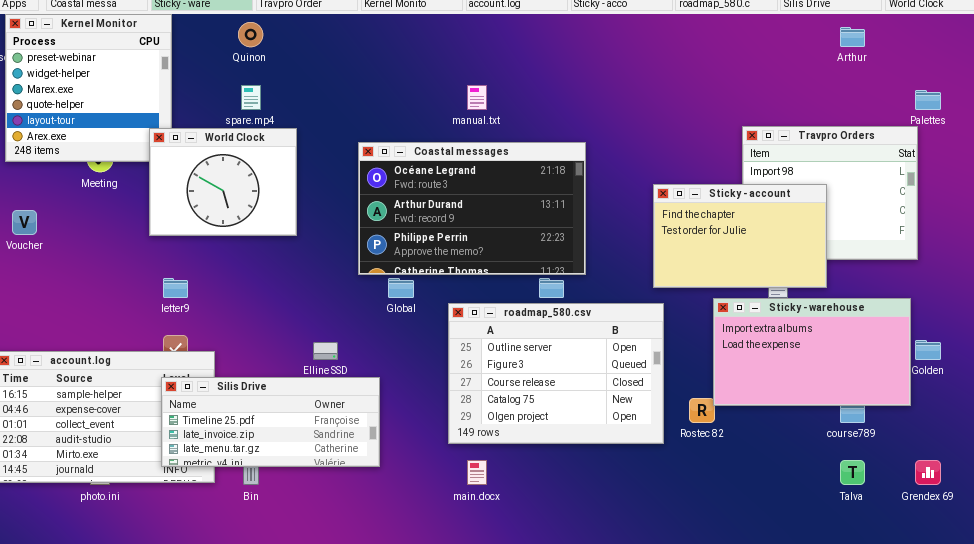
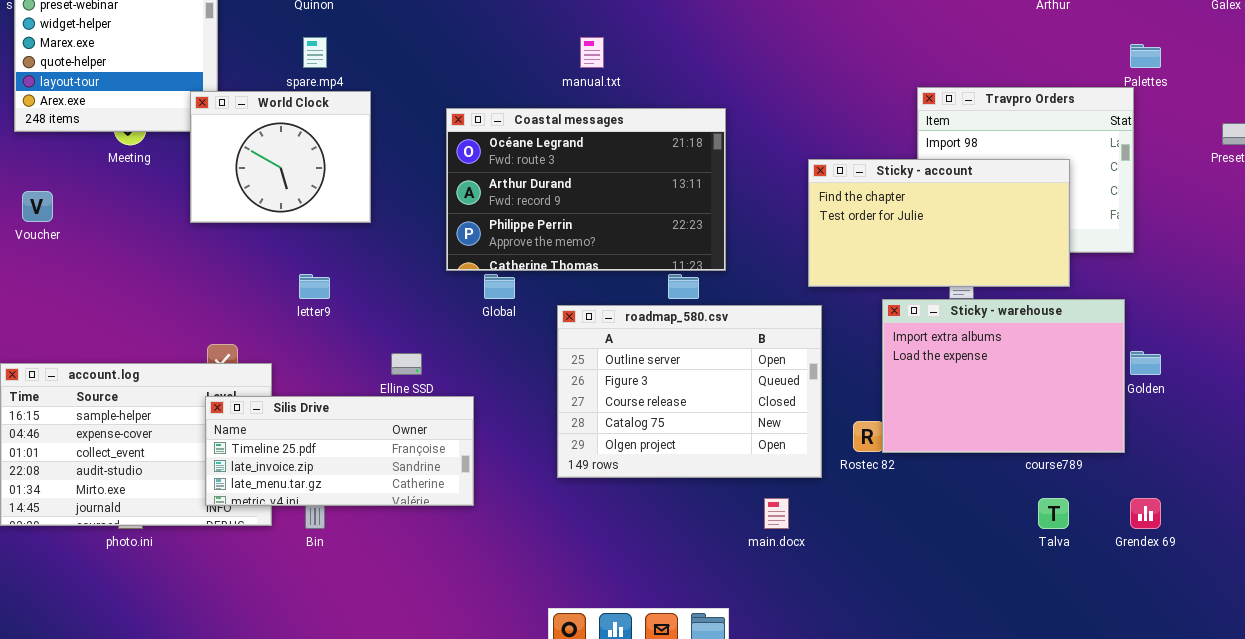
Sticky - account: [653,184,827,288] -> [808,159,1070,287], resized
letter9: [163,278,188,298] -> [299,274,330,299], moved
Sticky - warehouse: [713,298,911,406] -> [882,299,1125,453], resized
main.docx: [467,460,487,485] -> [764,498,789,529], moved

